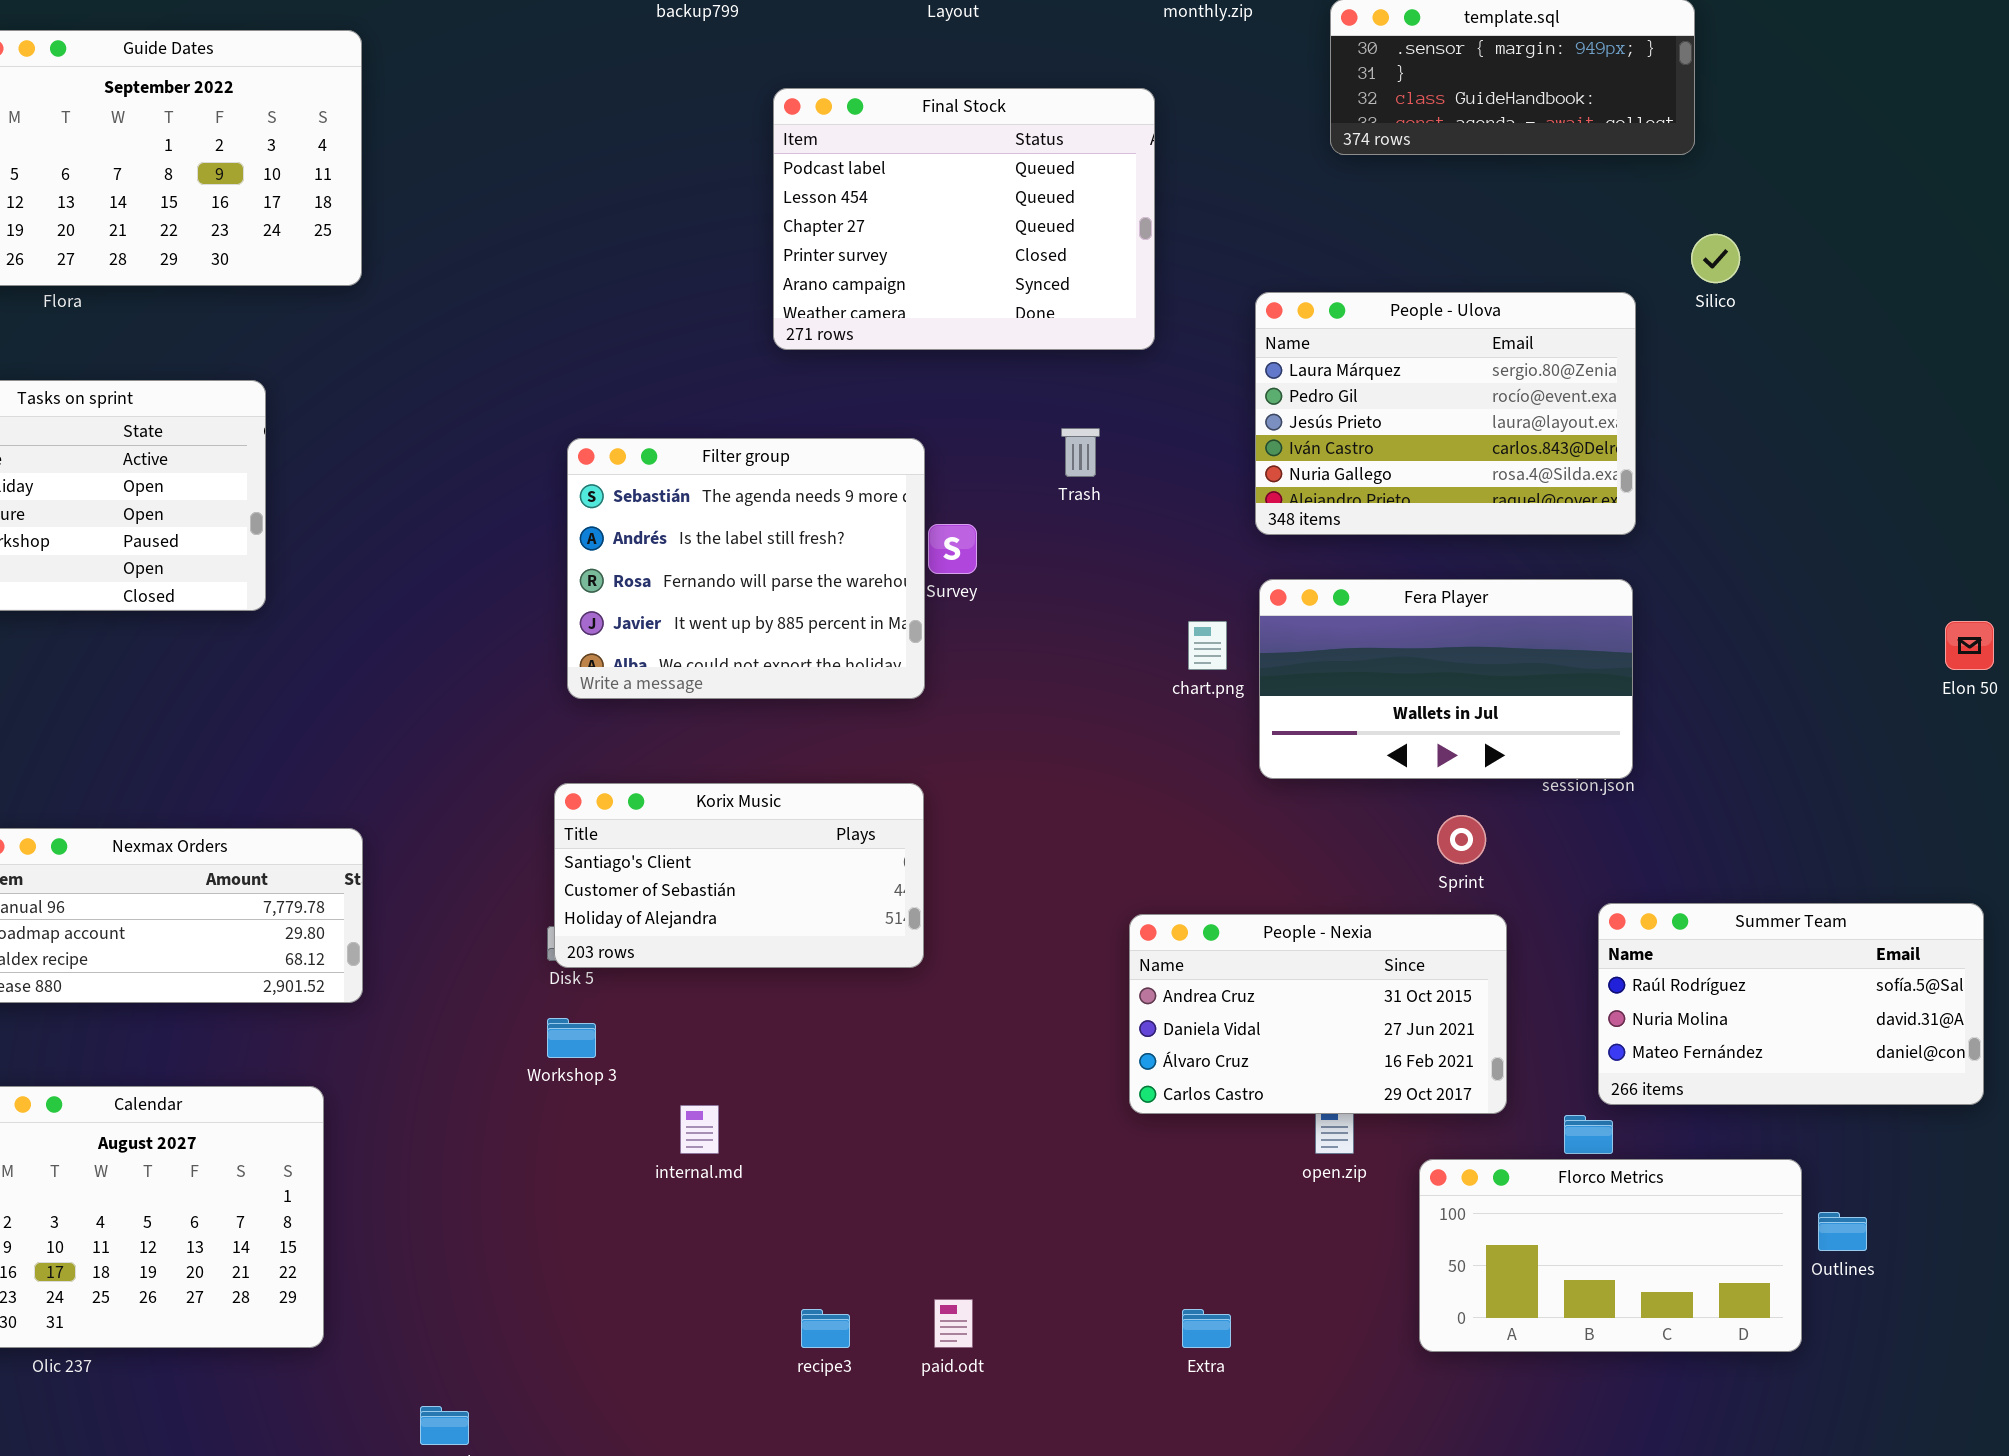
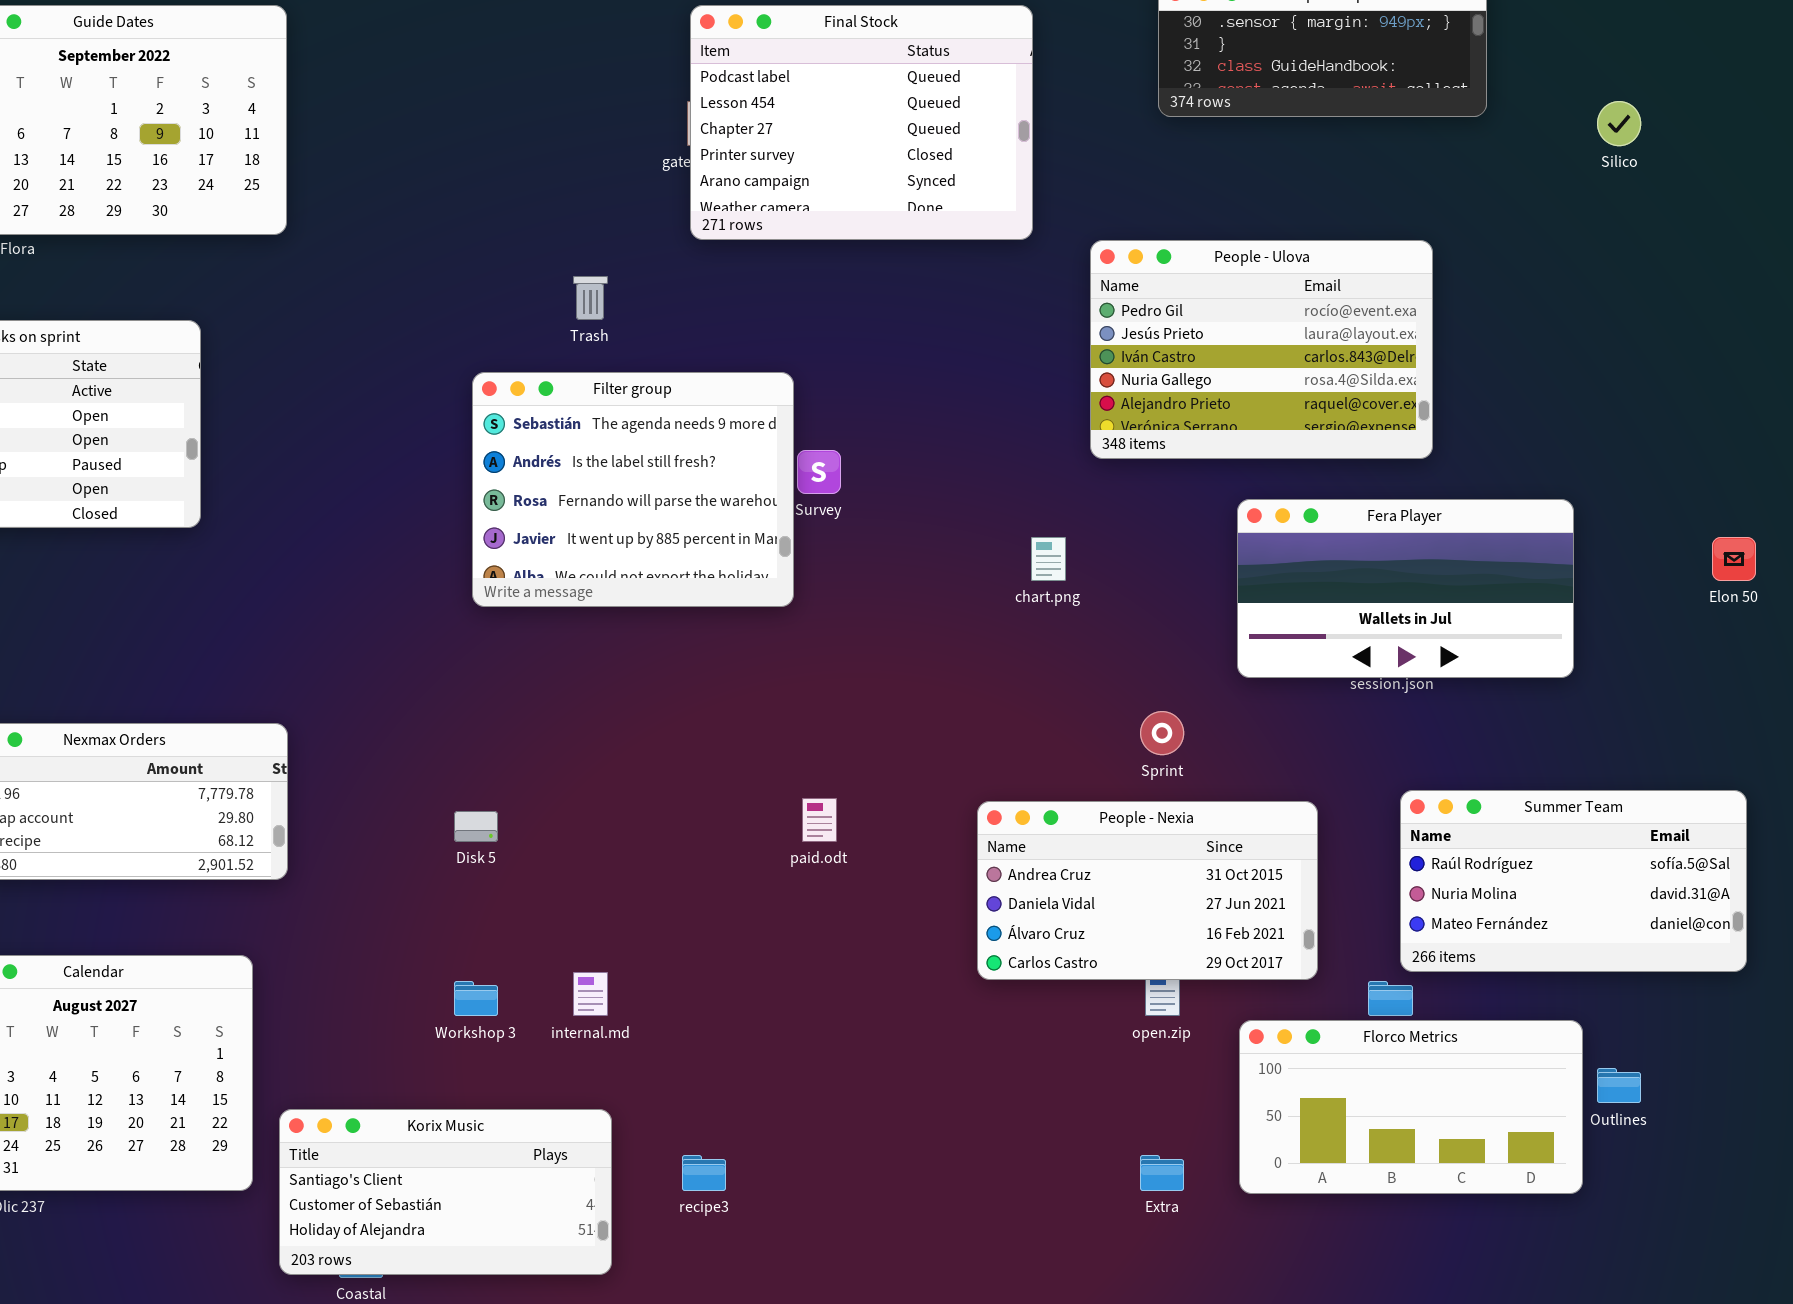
Final Stock: [773,88,1155,350] -> [690,5,1033,240], moved
Silico: [1691,234,1740,283] -> [1597,101,1641,146], moved
People - Ulova: [1255,292,1636,535] -> [1090,240,1433,459], scrolled down 1 row
Trash: [1061,428,1100,477] -> [573,276,608,320], moved
Fera Player: [1259,579,1633,779] -> [1237,499,1574,678], moved
Korix Music: [554,783,924,968] -> [279,1109,612,1275], moved
Sprint: [1437,815,1486,864] -> [1140,711,1184,755], moved
Workshop 3: [547,1018,596,1058] -> [454,981,498,1016], moved
paid.odt: [934,1299,973,1348] -> [802,798,837,842], moved
Extra: [1182,1309,1231,1348] -> [1140,1155,1184,1191], moved

